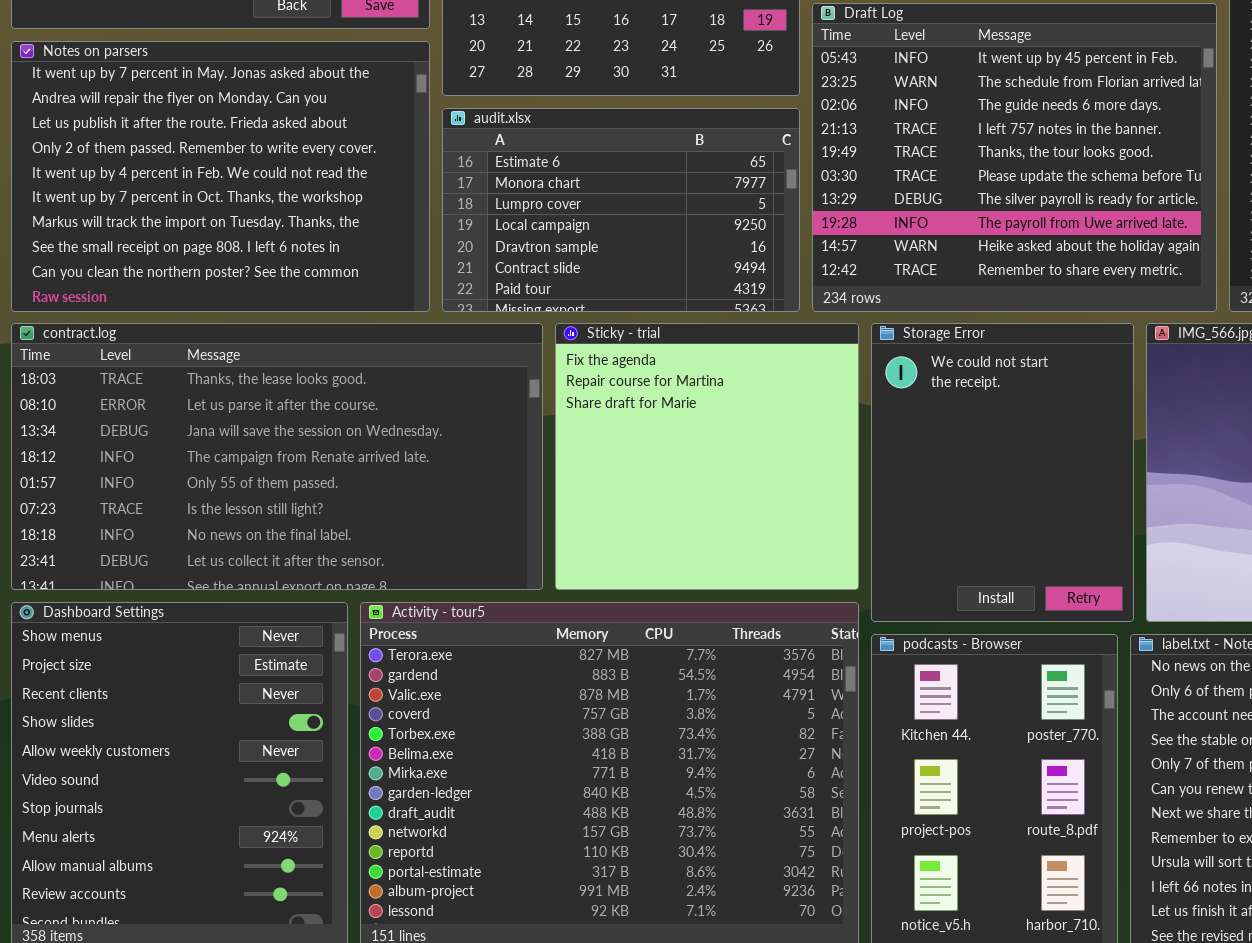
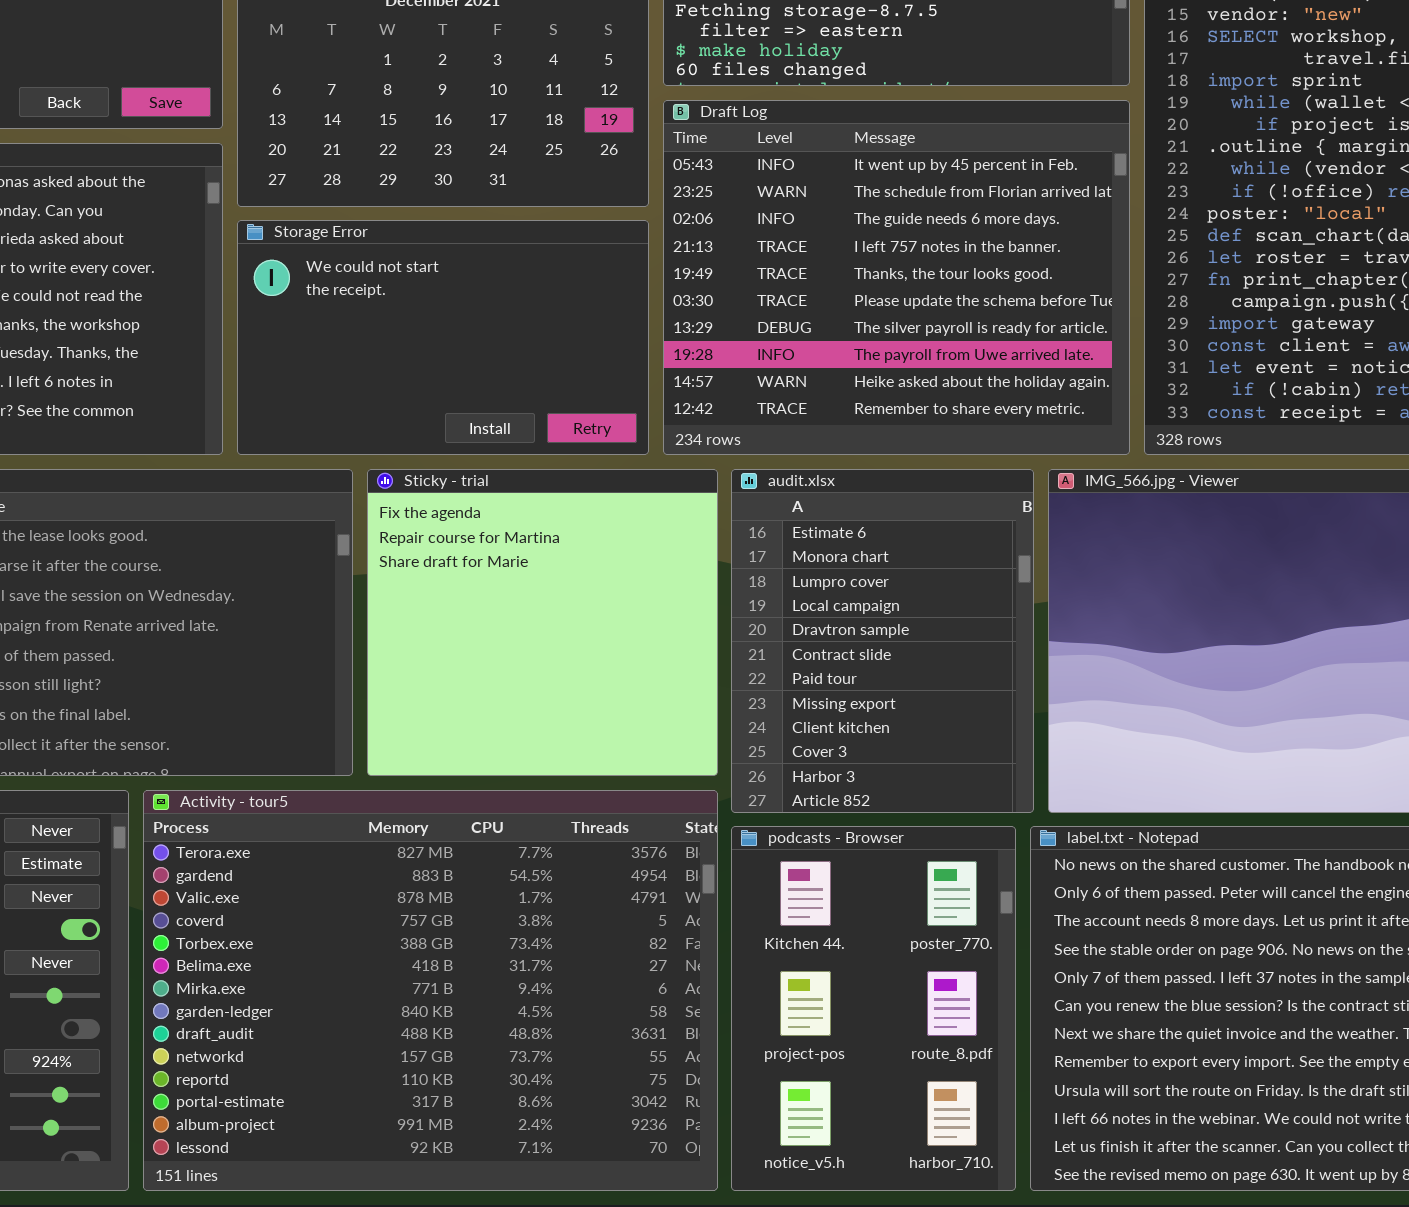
audit.xlsx: [442,108,800,312] -> [731,469,1034,813], moved, resized
Storage Error: [871,323,1134,622] -> [237,220,649,455], moved, resized

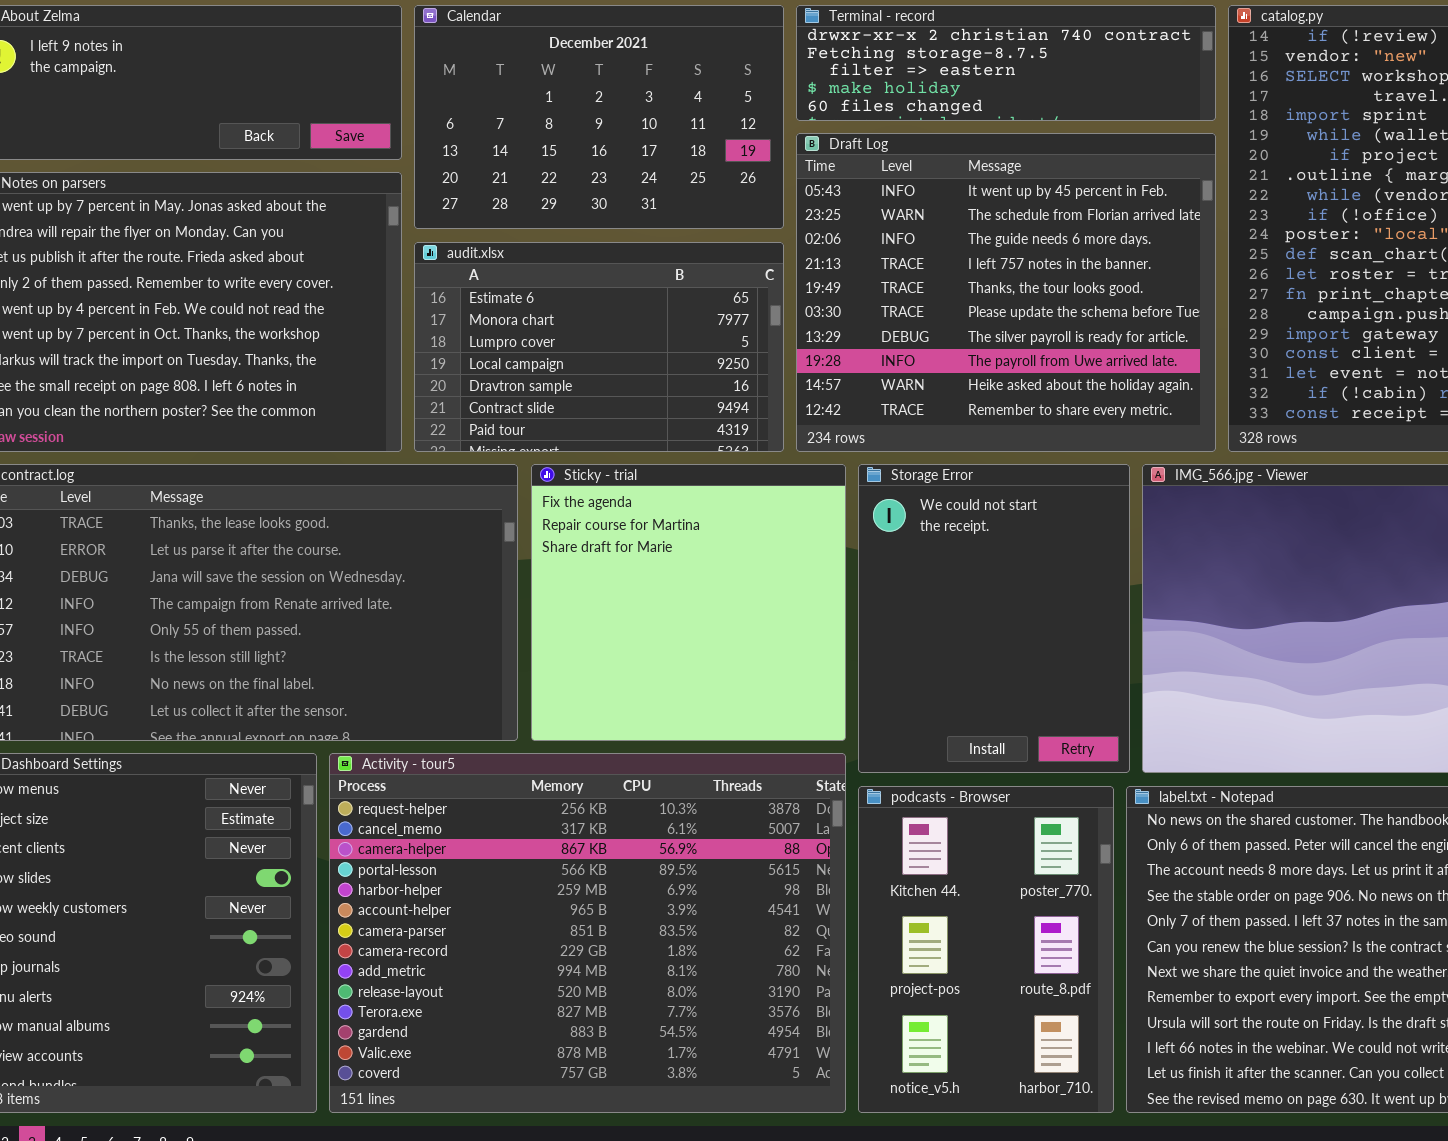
Storage Error: [237,220,649,455] -> [858,464,1130,773], moved, resized
audit.xlsx: [731,469,1034,813] -> [414,242,784,452], moved, resized
Activity - tour5: [143,790,718,1191] -> [329,753,846,1113], scrolled up 10 rows

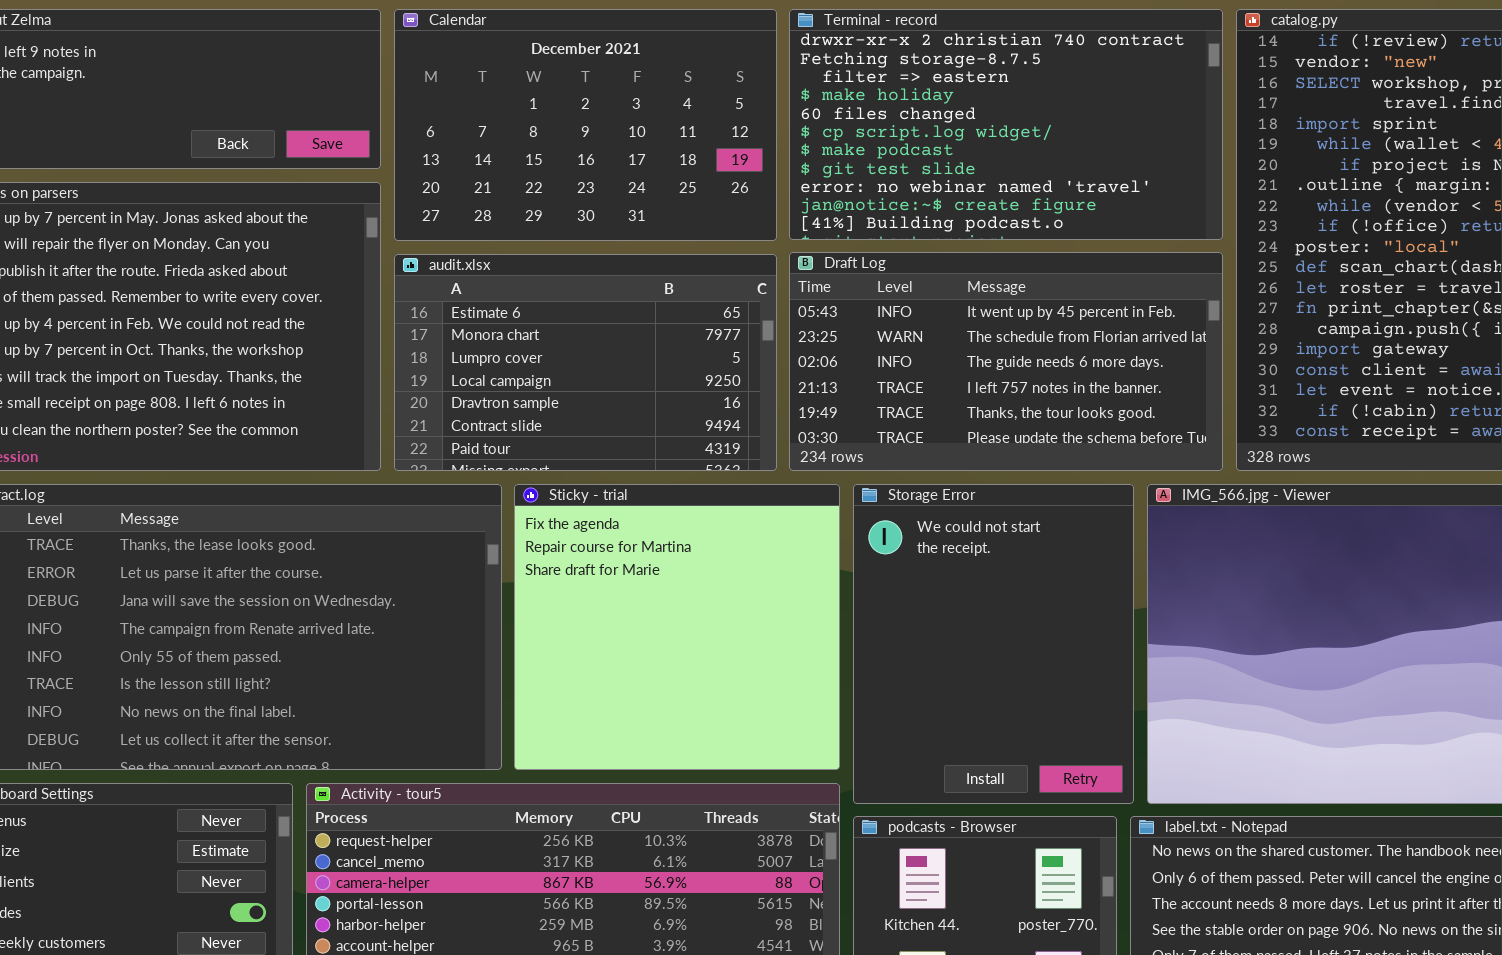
Terminal - record: [796,5,1216,121] -> [789,9,1223,240], resized
Draft Log: [796,133,1216,452] -> [789,252,1223,471], resized

